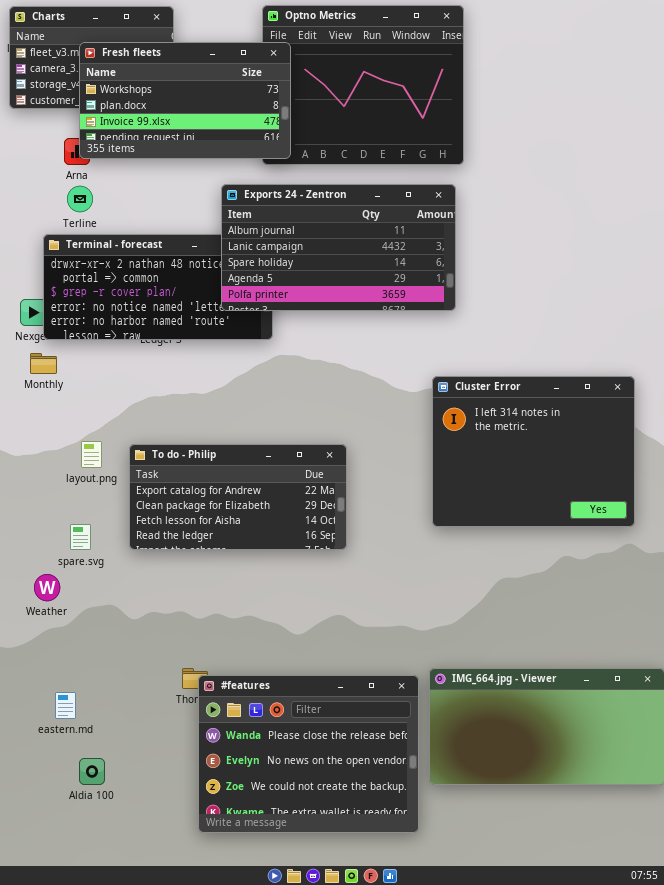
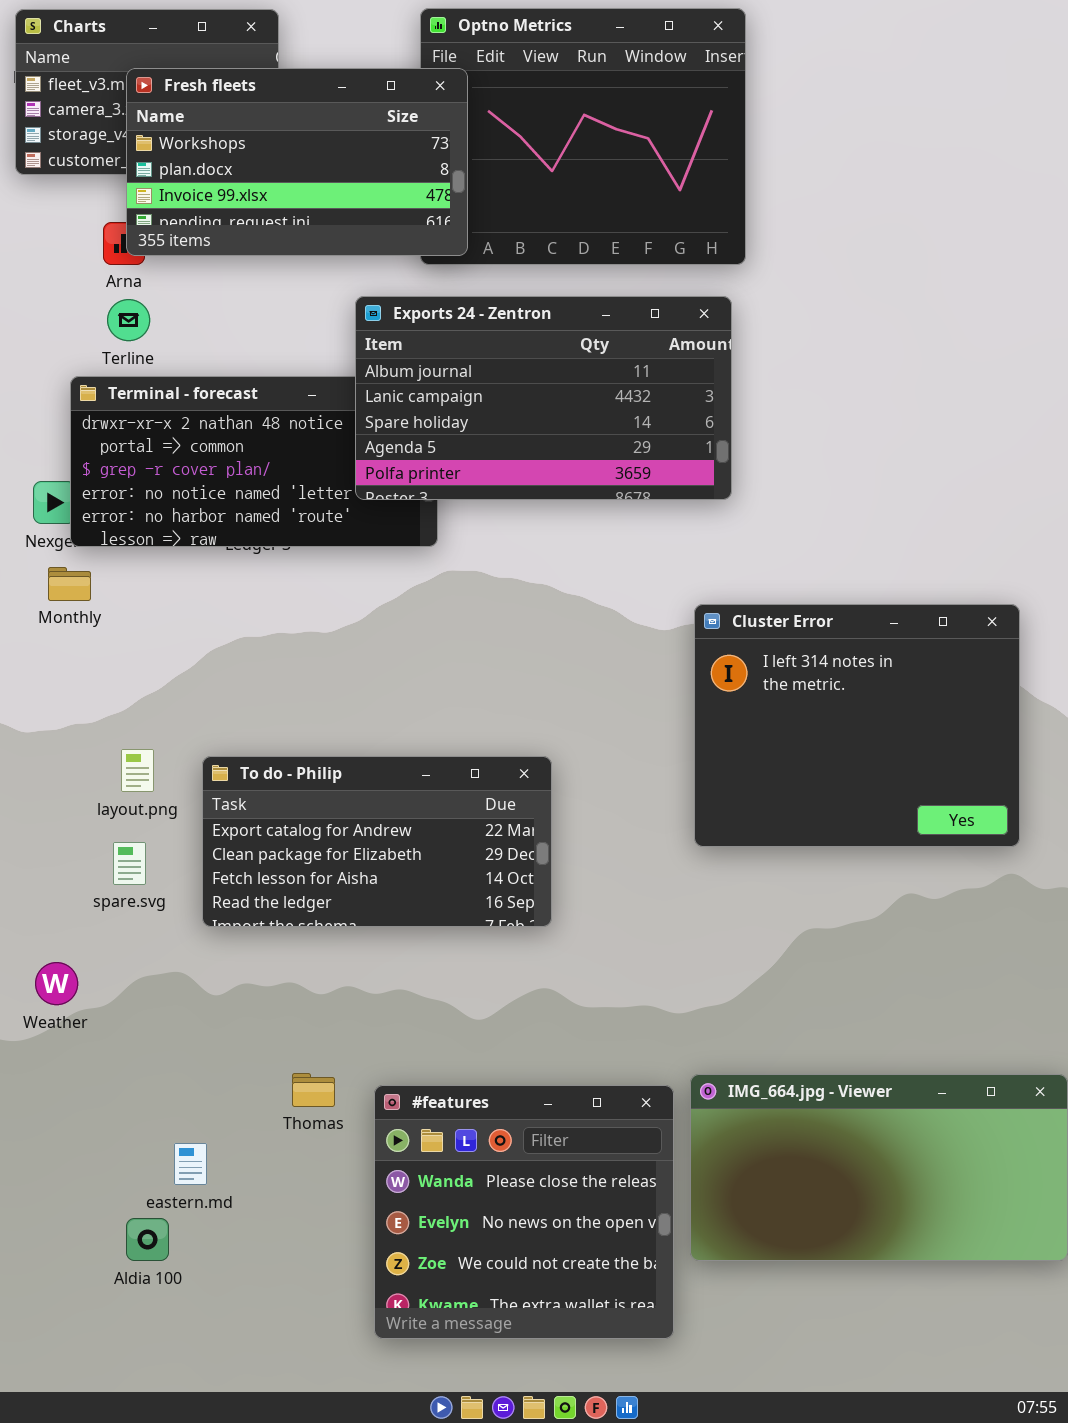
layout.png: [81,441,102,468] -> [121,749,154,792], moved
To do - Philip: [129,444,347,550] -> [202,756,552,927], moved
Weather: [34,574,60,601] -> [35,962,78,1005], moved
#features: [198,675,419,833] -> [374,1085,674,1339], resized
eastern.md: [55,692,76,719] -> [174,1143,207,1185], moved

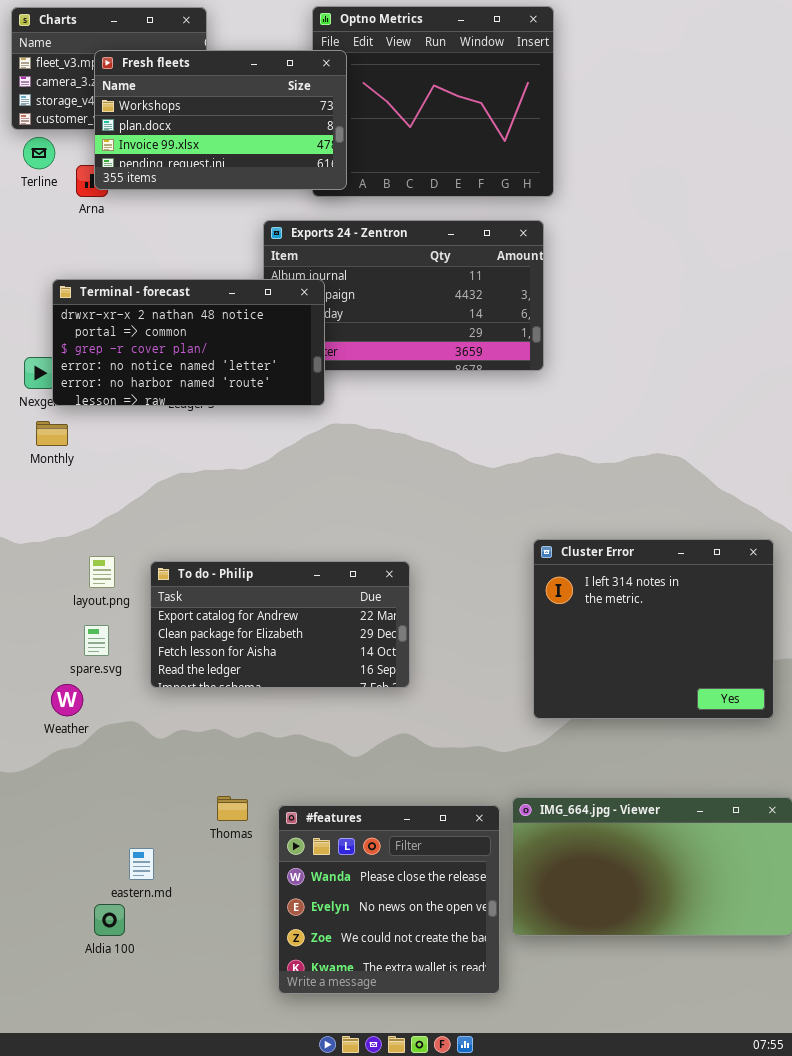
Terline: [107,299,150,341] -> [23,137,55,169], moved
Terminal - forecast: [70,376,438,547] -> [52,279,325,406], raised
Cluster Error: [694,604,1020,847] -> [533,539,774,719], moved
Weather: [35,962,78,1005] -> [51,684,83,716], moved

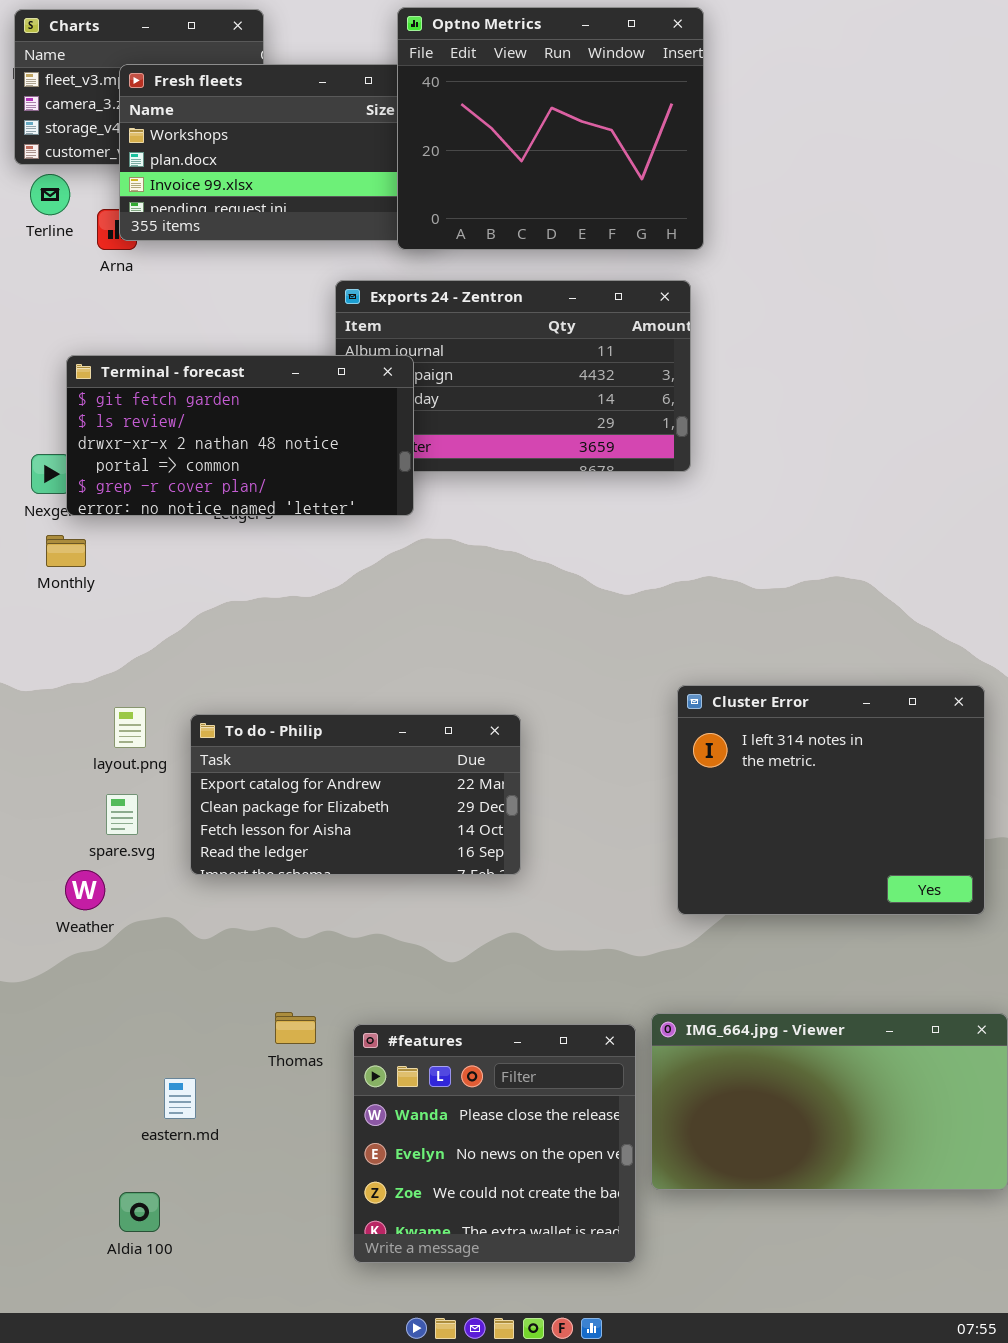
Optno Metrics: [312,6,554,197] -> [397,7,704,250], raised
Terminal - forecast: [52,279,325,406] -> [66,355,414,516], scrolled up 2 rows
Aldia 100: [94,904,125,936] -> [119,1192,160,1232], moved

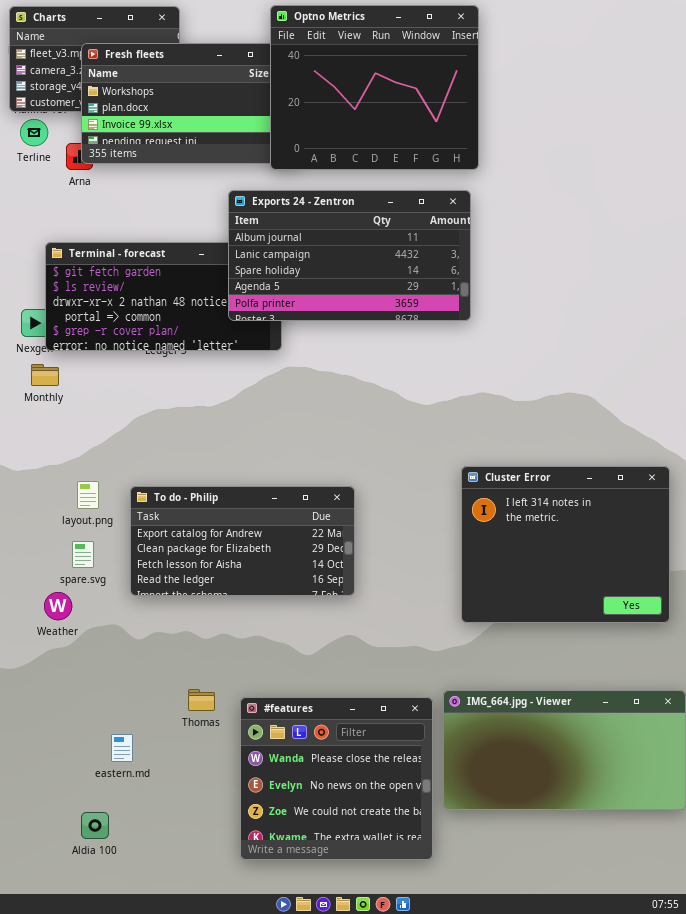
Exports 24 - Zentron: [335,280,691,472] -> [228,190,471,321], raised

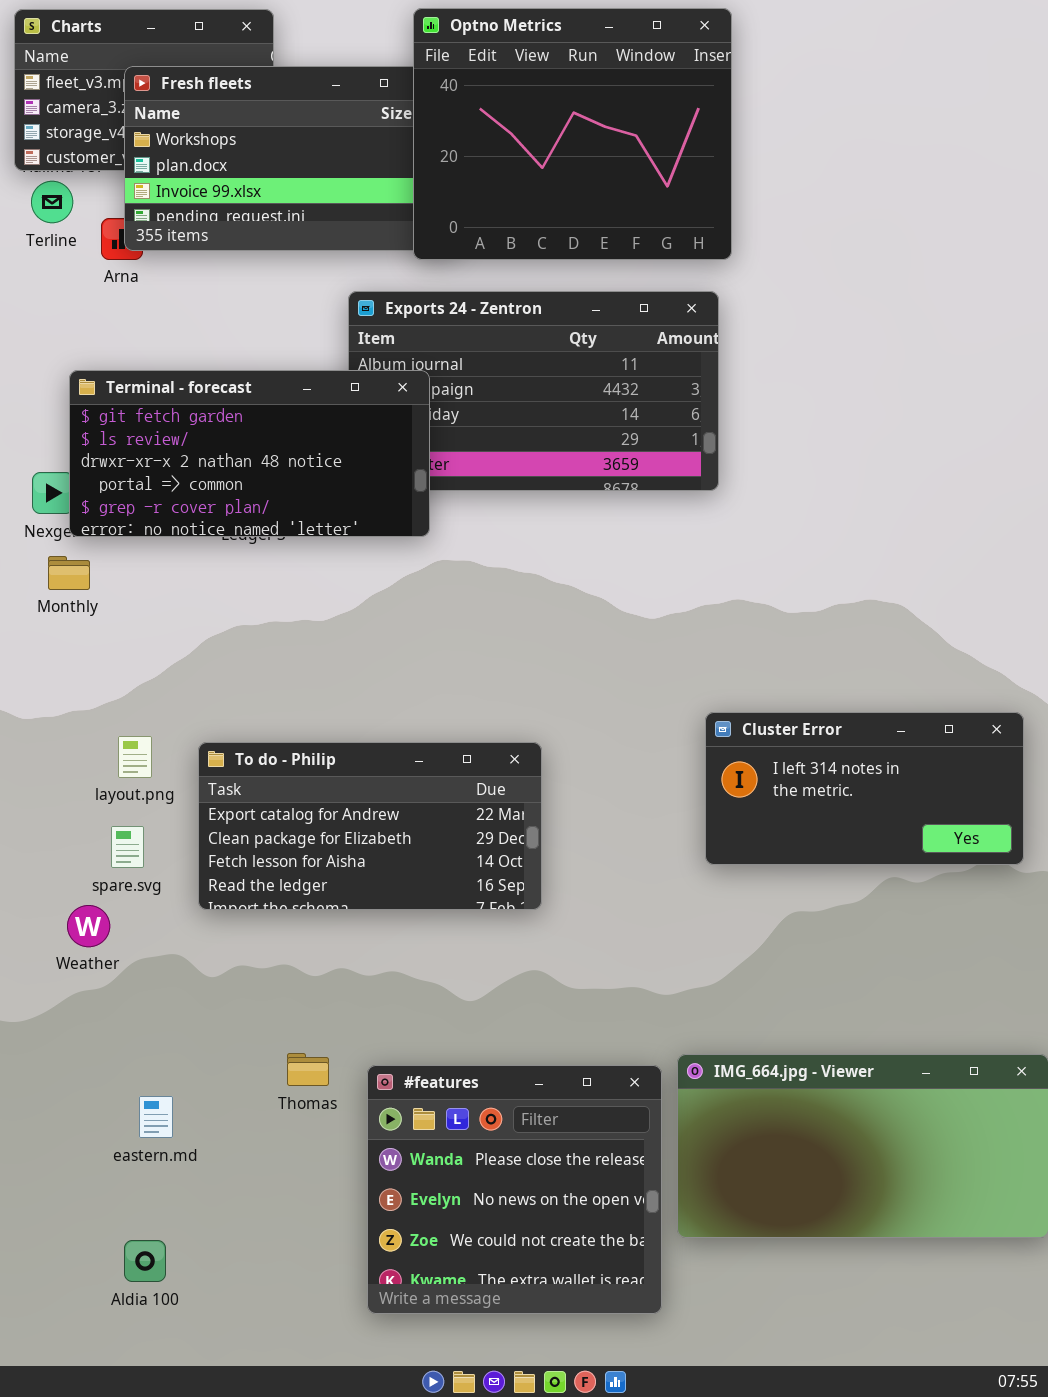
Terminal - forecast: [45,242,282,351] -> [69,370,430,537], raised
Cluster Error: [461,466,670,623] -> [705,712,1024,865], resized
eastern.md: [111,734,133,762] -> [139,1096,173,1138], moved

